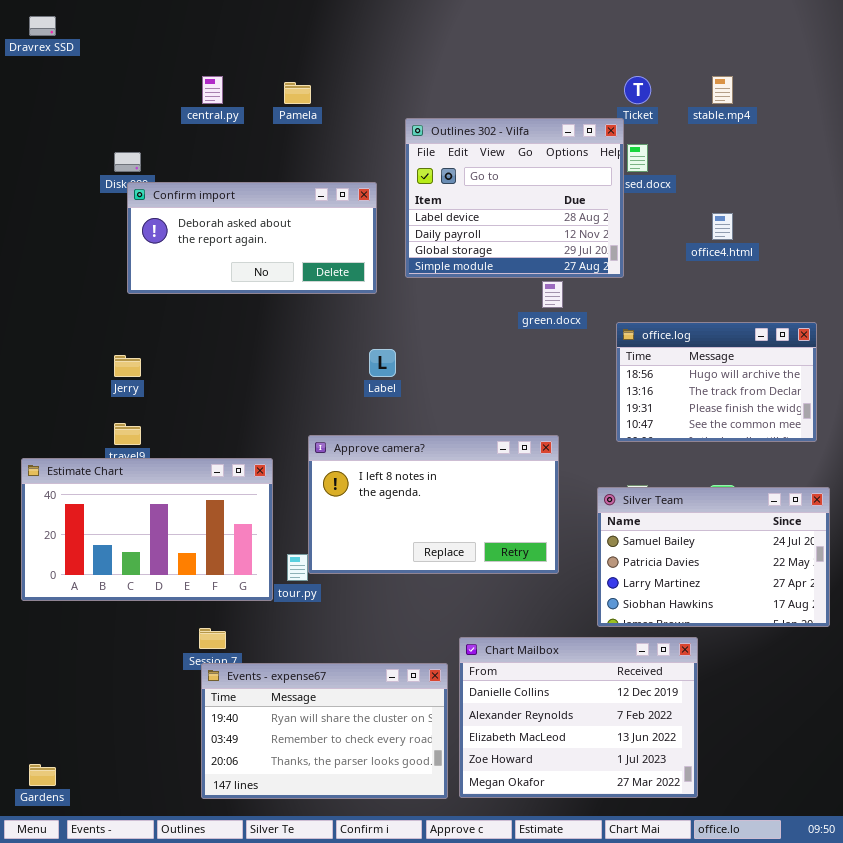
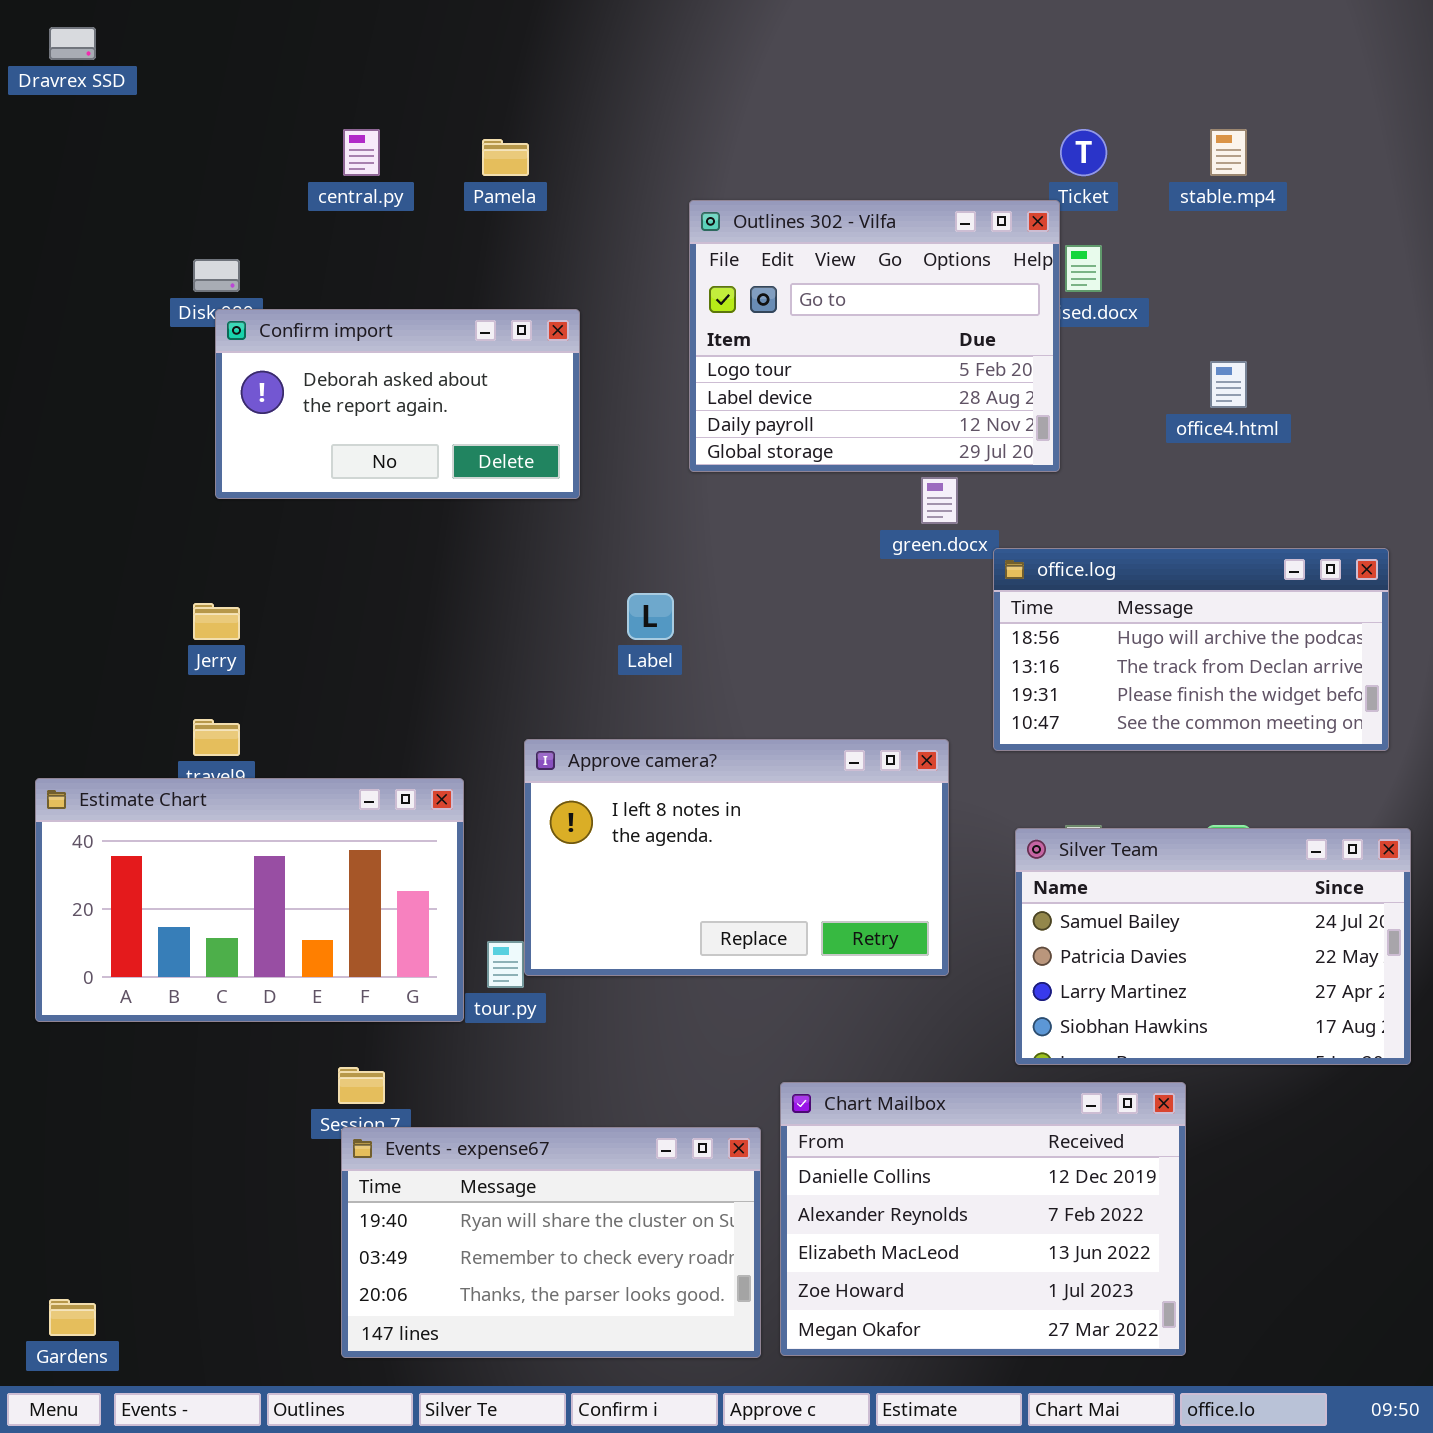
Outlines 302 - Vilfa: [405,118,624,278] -> [689,200,1060,472], scrolled up 1 row
Confirm import: [127,182,377,294] -> [215,309,580,499], resized
office.log: [616,322,817,442] -> [993,548,1389,751], resized

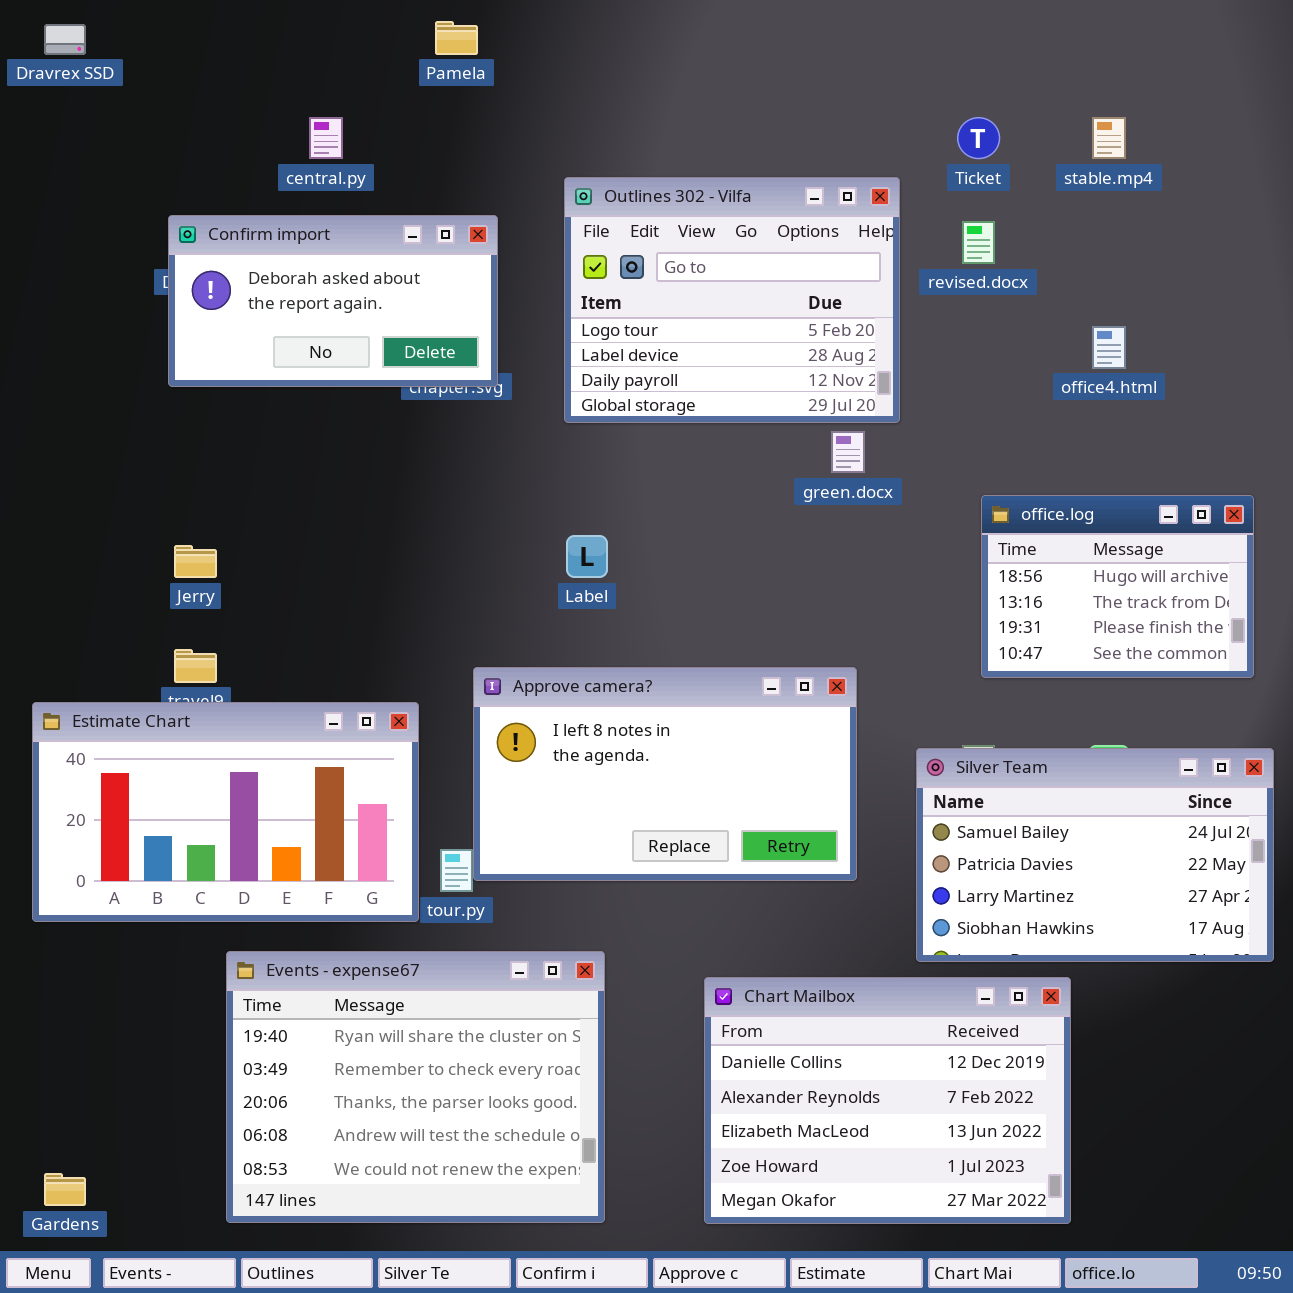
Pamela: [482,139,529,176] -> [435,21,478,55], moved
Outlines 302 - Vilfa: [689,200,1060,472] -> [564,177,900,423], moved
Confirm import: [215,309,580,499] -> [168,215,498,387], moved
office.log: [993,548,1389,751] -> [981,495,1254,678], resized
Events - expense67: [341,1127,761,1358] -> [226,951,605,1223], moved, resized

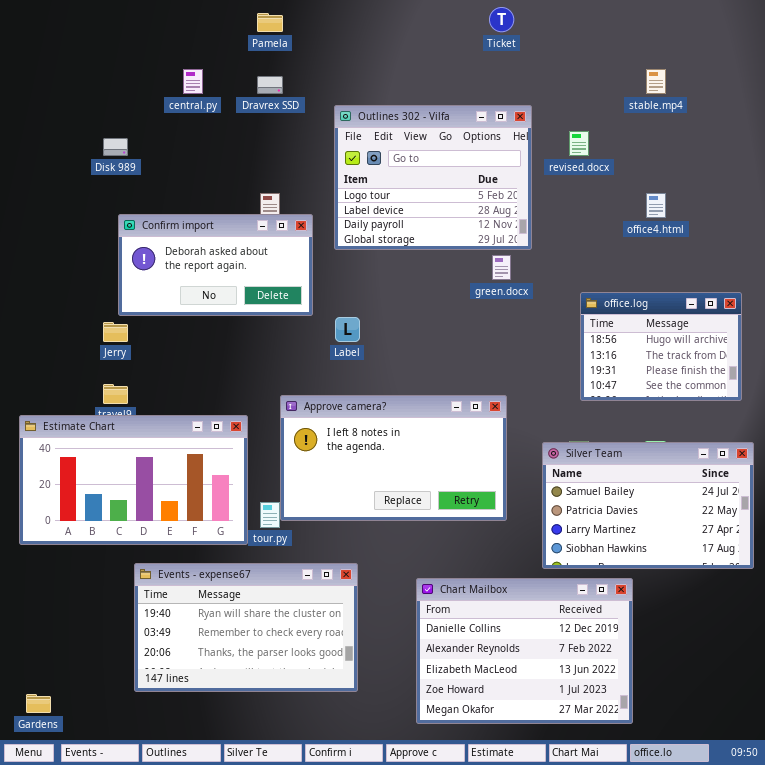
Dravrex SSD: [44,24,86,55] -> [257,76,283,94], moved
Ticket: [957,117,1000,159] -> [489,7,514,32], moved
Confirm import: [168,215,498,387] -> [118,214,313,316], moved
Events - expense67: [226,951,605,1223] -> [134,563,358,692], resized

